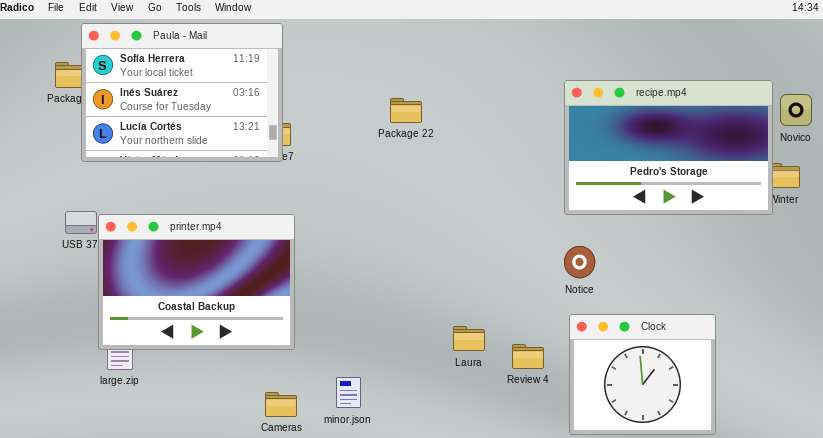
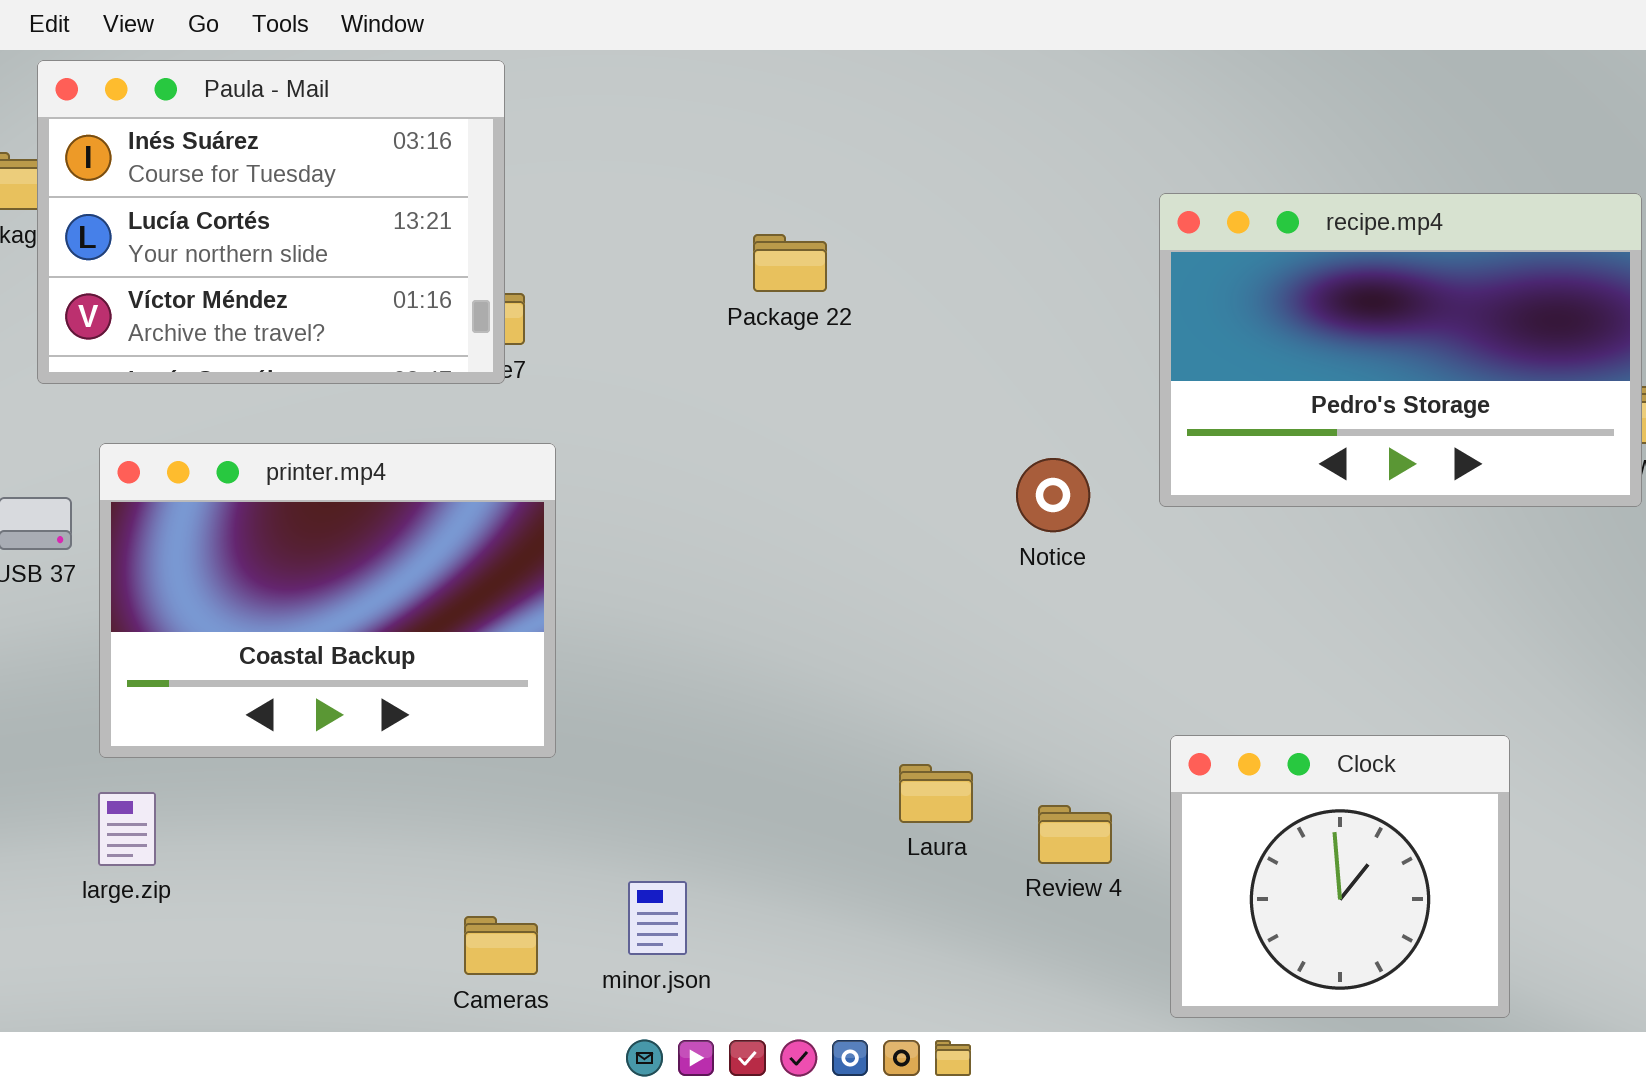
Paula - Mail: [81,23,283,162] -> [37,60,505,384], scrolled down 1 row
printer.mp4: [98,214,295,350] -> [99,443,556,758], moved
Notice: [564,246,595,278] -> [1016,458,1090,532], moved

